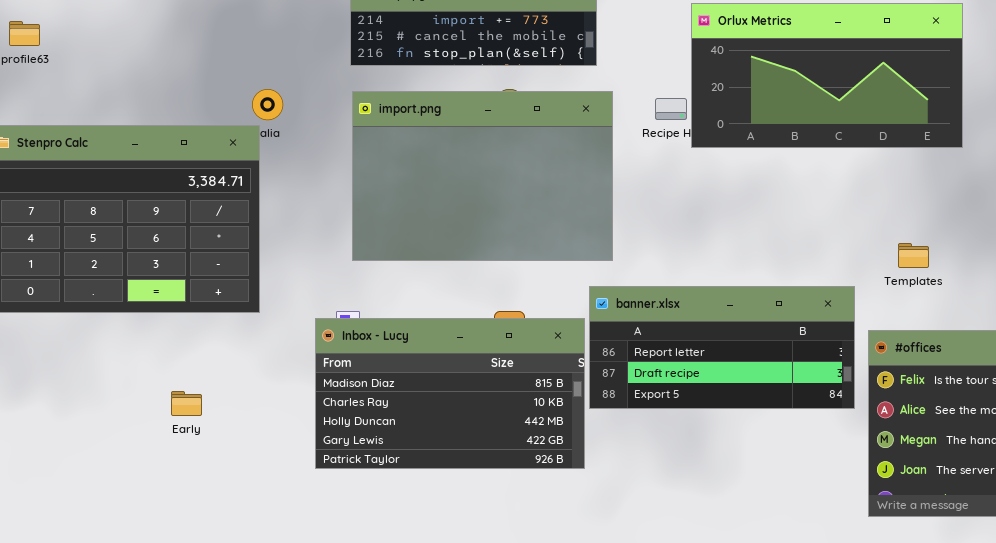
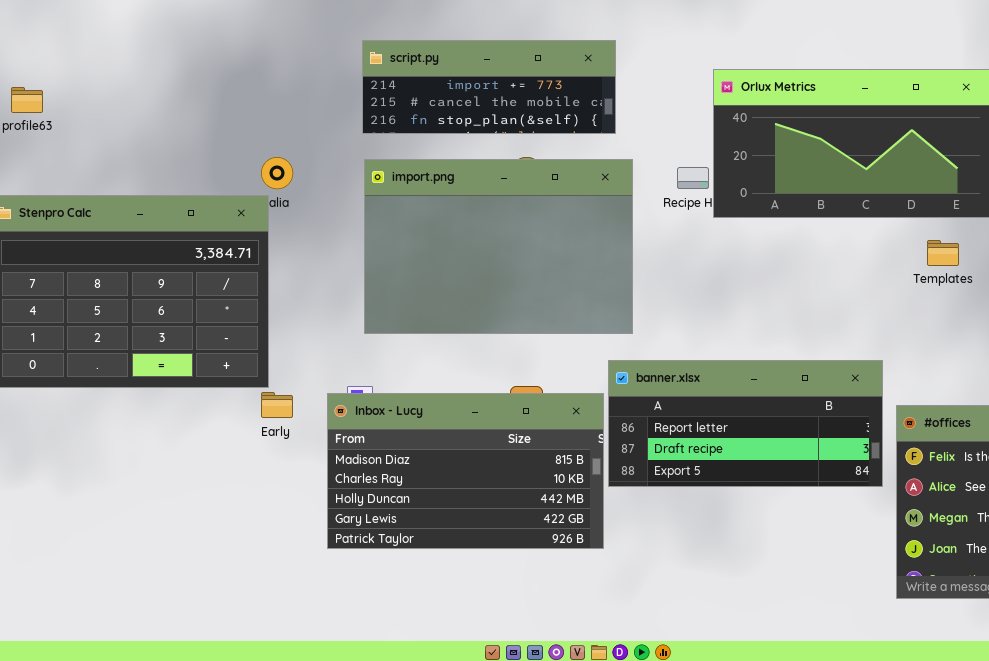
Templates: [898,243,929,268] -> [927,240,959,266], moved
Early: [171,391,202,416] -> [261,392,293,418], moved

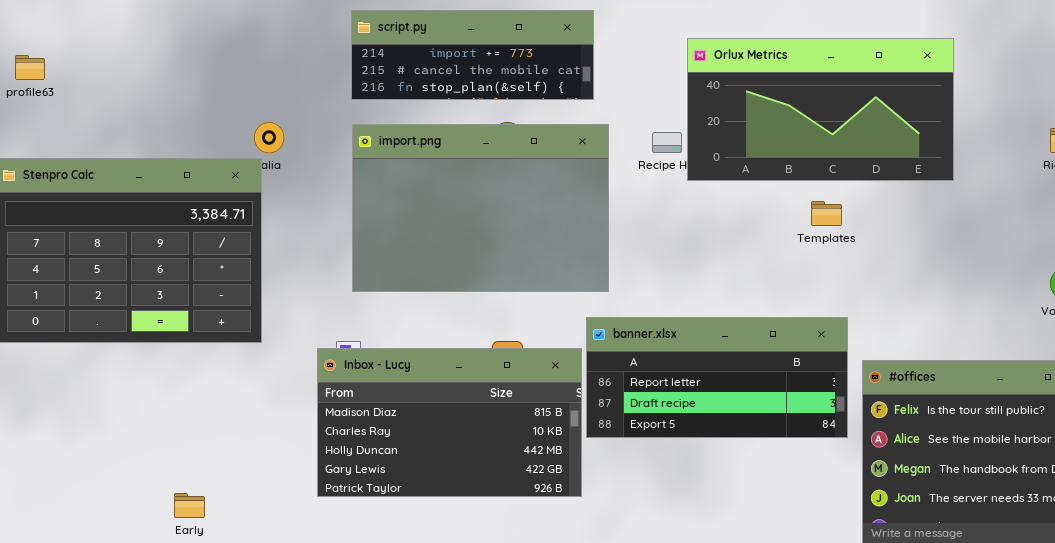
Templates: [927,240,959,266] -> [811,201,842,226], moved
Early: [261,392,293,418] -> [174,493,205,518], moved

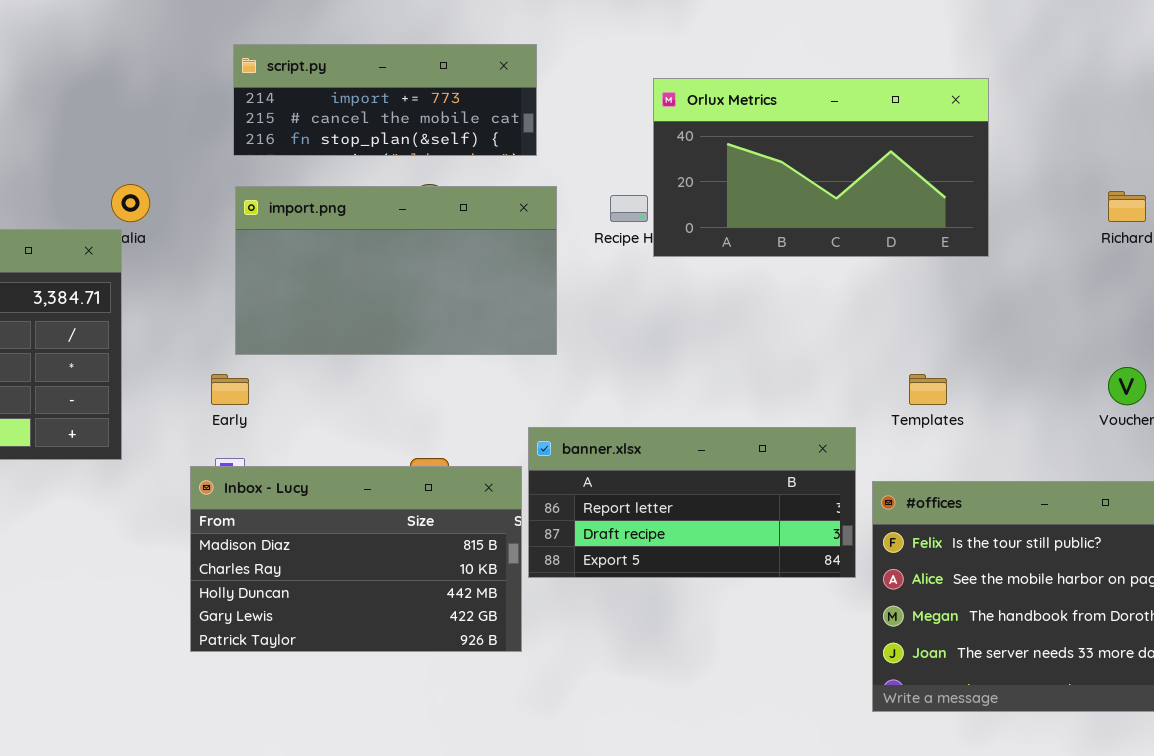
import.png: [352,124,609,292] -> [235,186,557,355], resized
Templates: [811,201,842,226] -> [909,374,947,405], moved
Early: [174,493,205,518] -> [211,374,249,405], moved

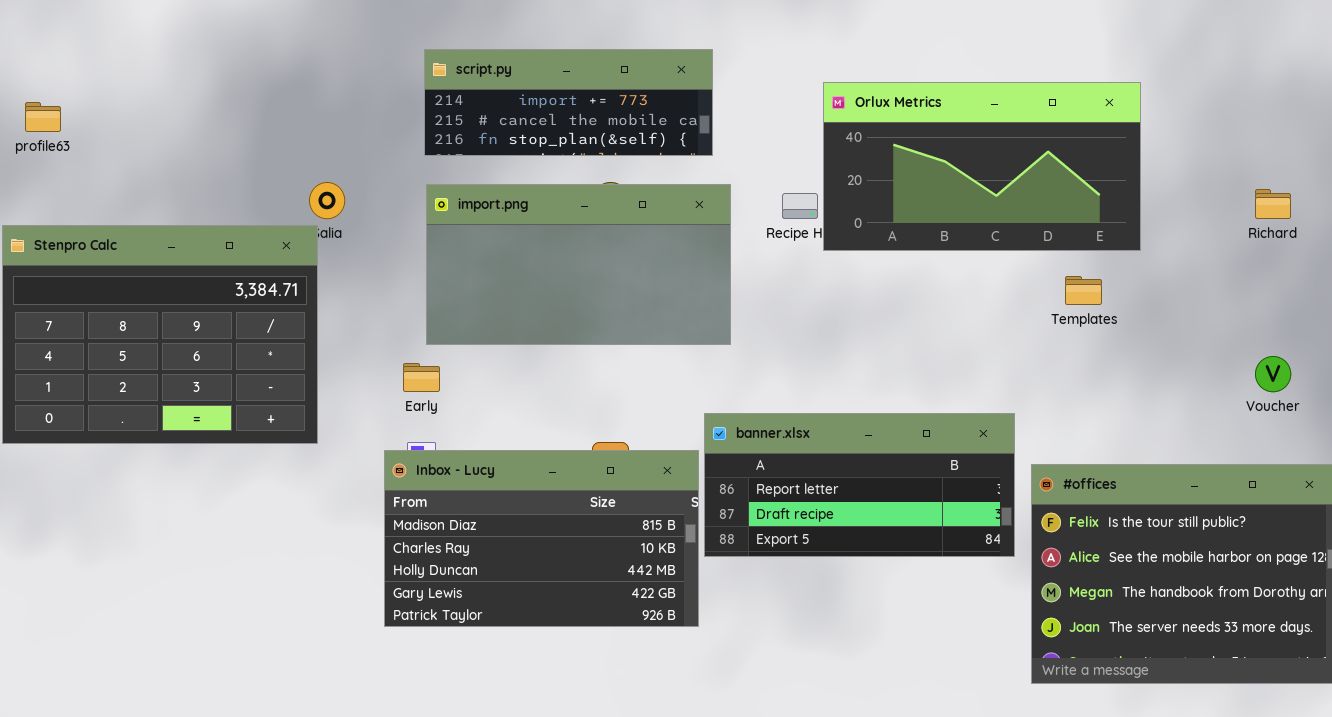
Templates: [909,374,947,405] -> [1065,276,1102,305], moved

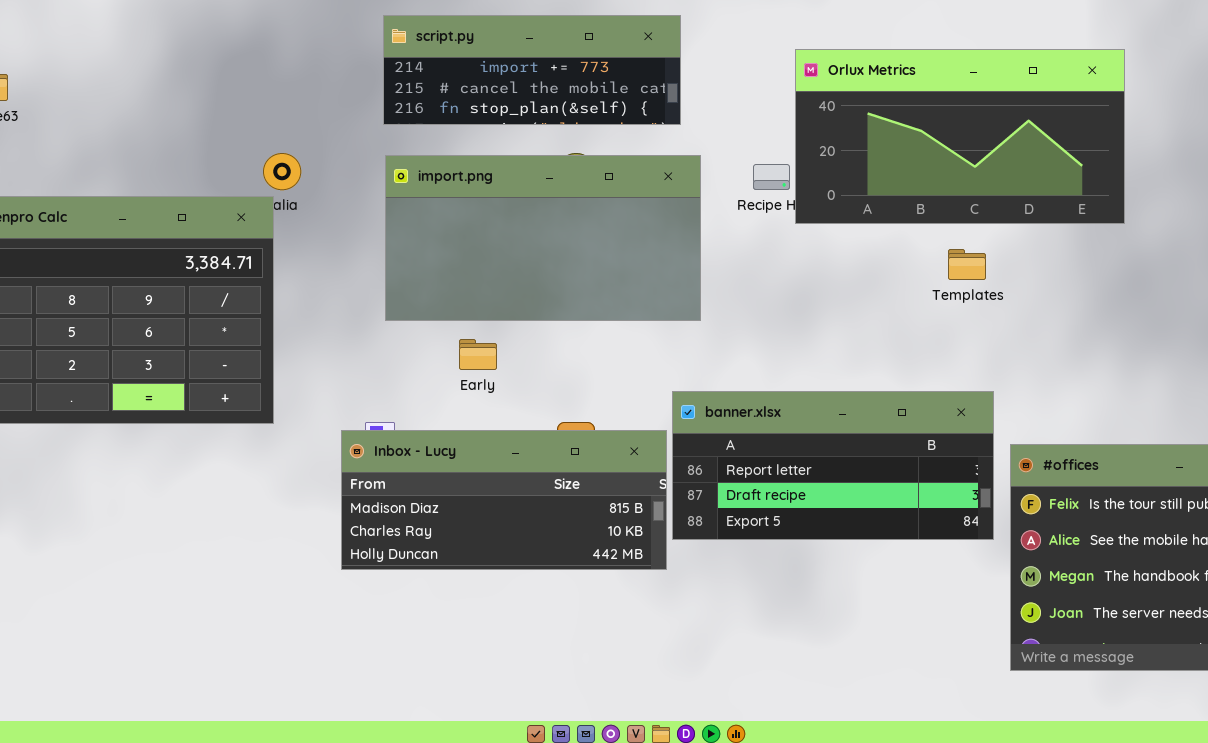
Templates: [1065,276,1102,305] -> [948,249,986,280], moved
Early: [403,363,440,392] -> [459,339,497,370], moved
Inbox - Lucy: [384,450,699,627] -> [341,430,667,570], resized

